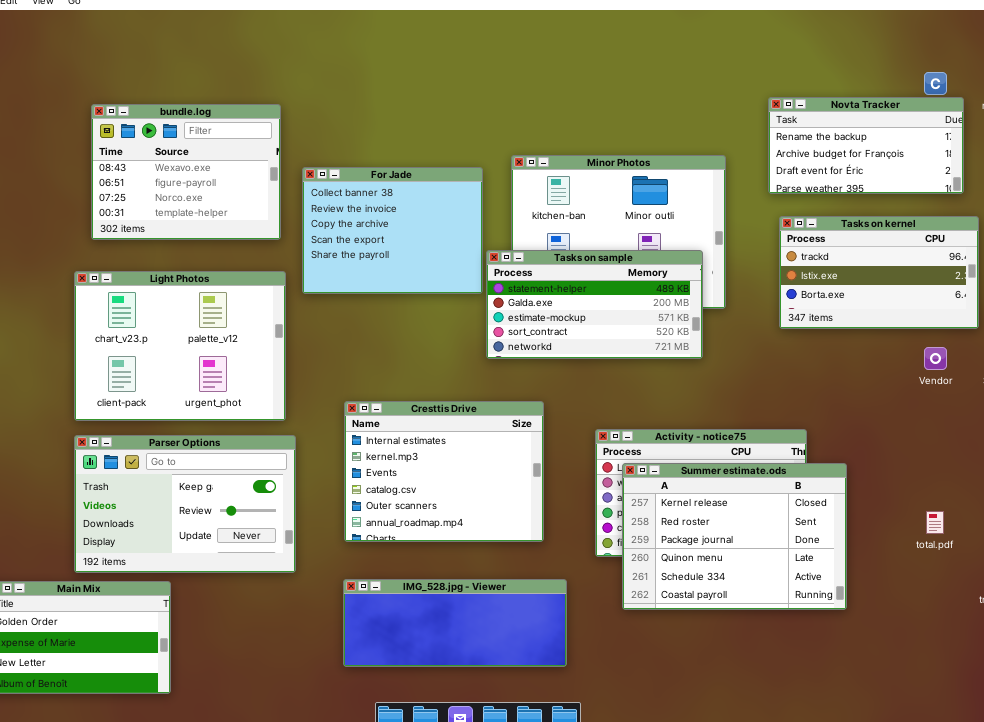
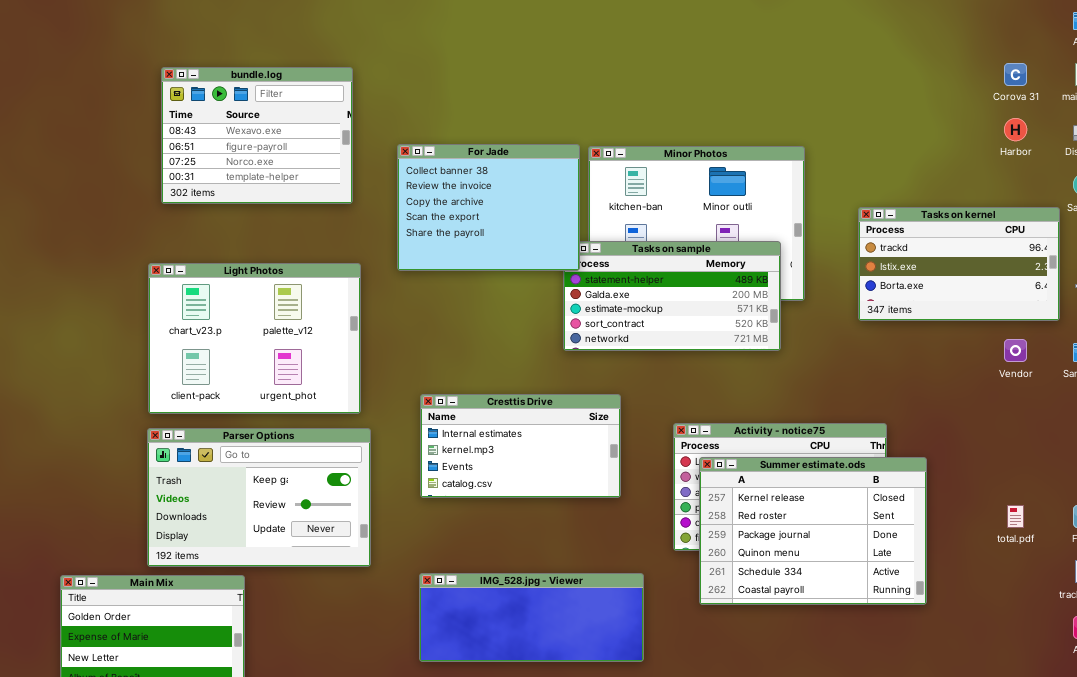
Novta Tracker: [768,97,964,194] -> none, closed
bundle.log: [91,104,281,240] -> [161,67,353,204], moved
For Jade: [302,167,483,294] -> [397,144,580,271], moved
Cresttis Drive: [344,401,544,542] -> [420,394,621,498], resized

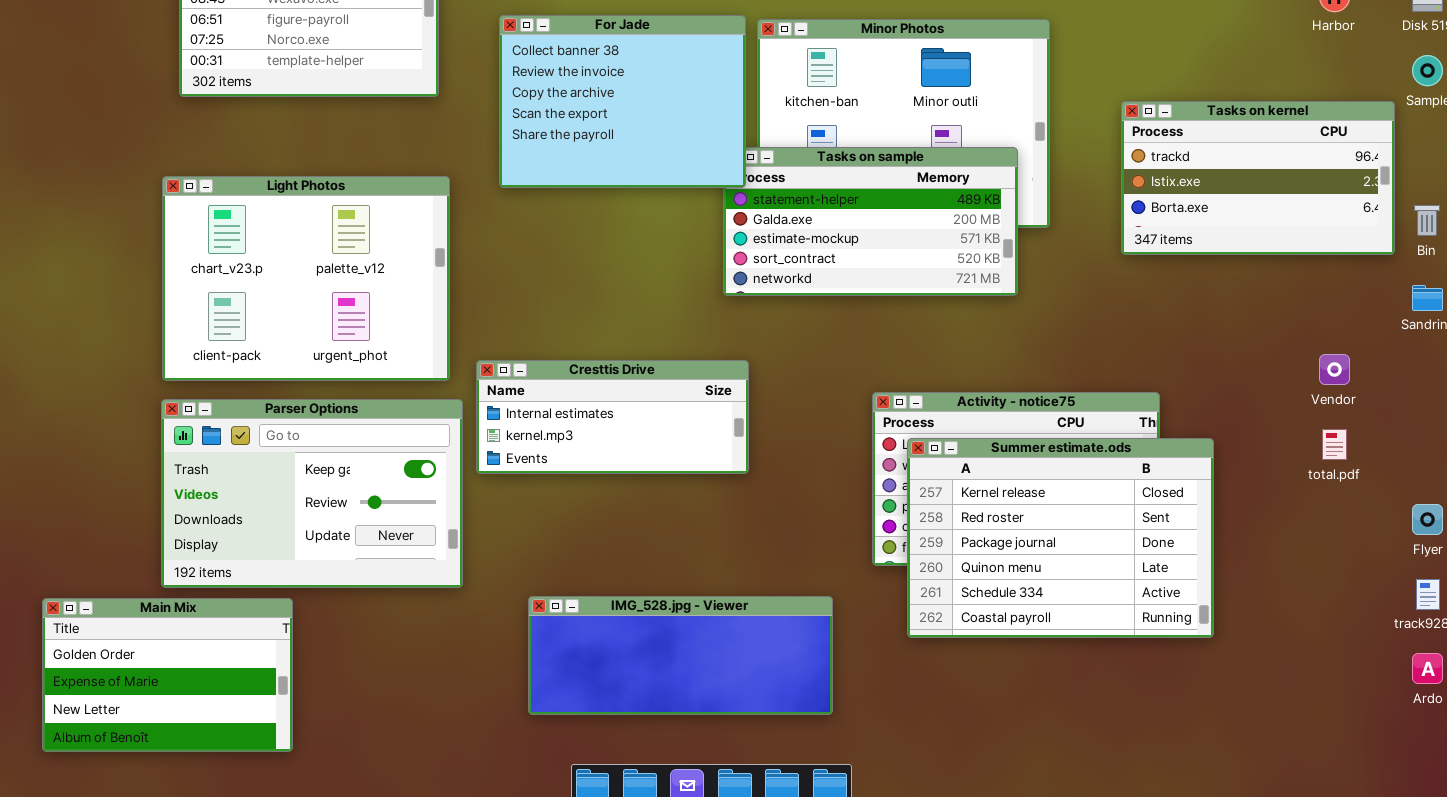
Vendor: [1004,339,1027,362] -> [1319,354,1350,385], moved
Cresttis Drive: [420,394,621,498] -> [476,360,749,474], moved, resized
total.pdf: [1007,505,1024,528] -> [1322,429,1347,460], moved

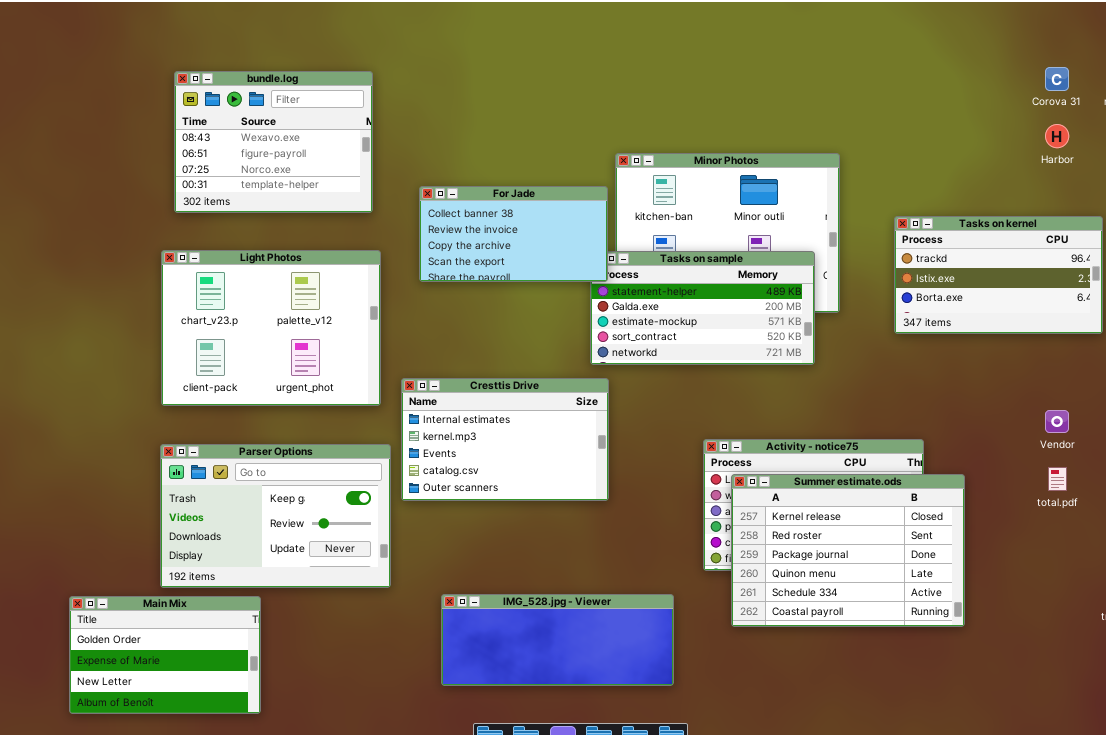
For Jade: [499,15,746,188] -> [419,186,608,282], resized
Light Photos: [162,176,450,381] -> [161,250,381,406], moved
Cresttis Drive: [476,360,749,474] -> [401,378,609,501], resized

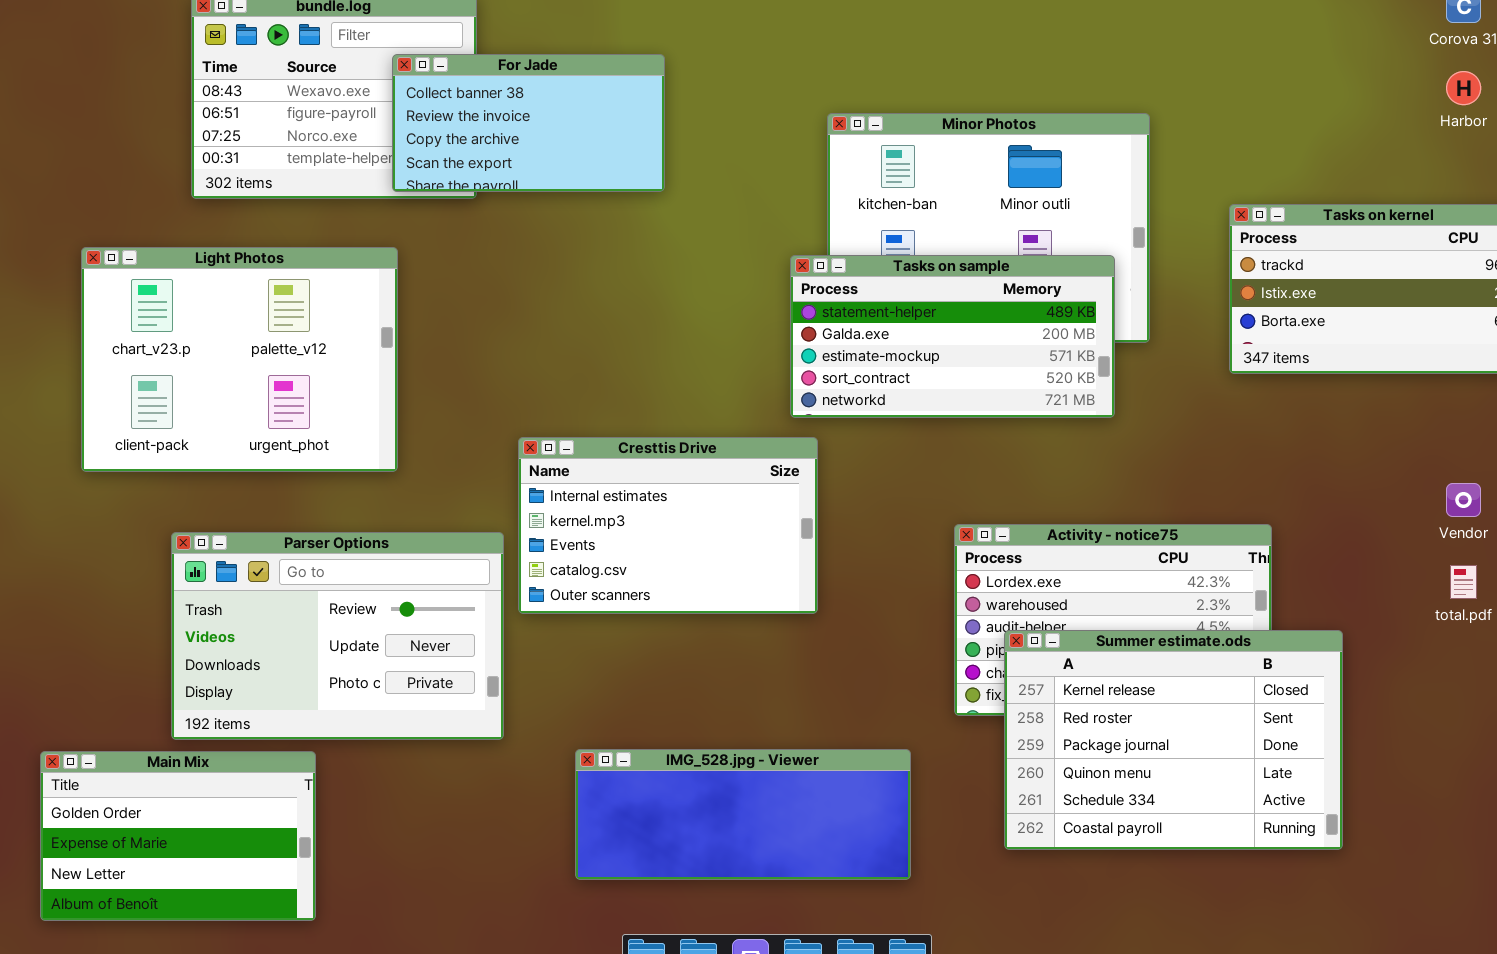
For Jade: [419,186,608,282] -> [392,54,665,192], moved
Light Photos: [161,250,381,406] -> [81,247,398,472], moved
Parser Options: [160,444,391,588] -> [171,532,504,740], scrolled down 1 row
Summer estimate.ods: [731,474,965,627] -> [1004,630,1343,850], moved

